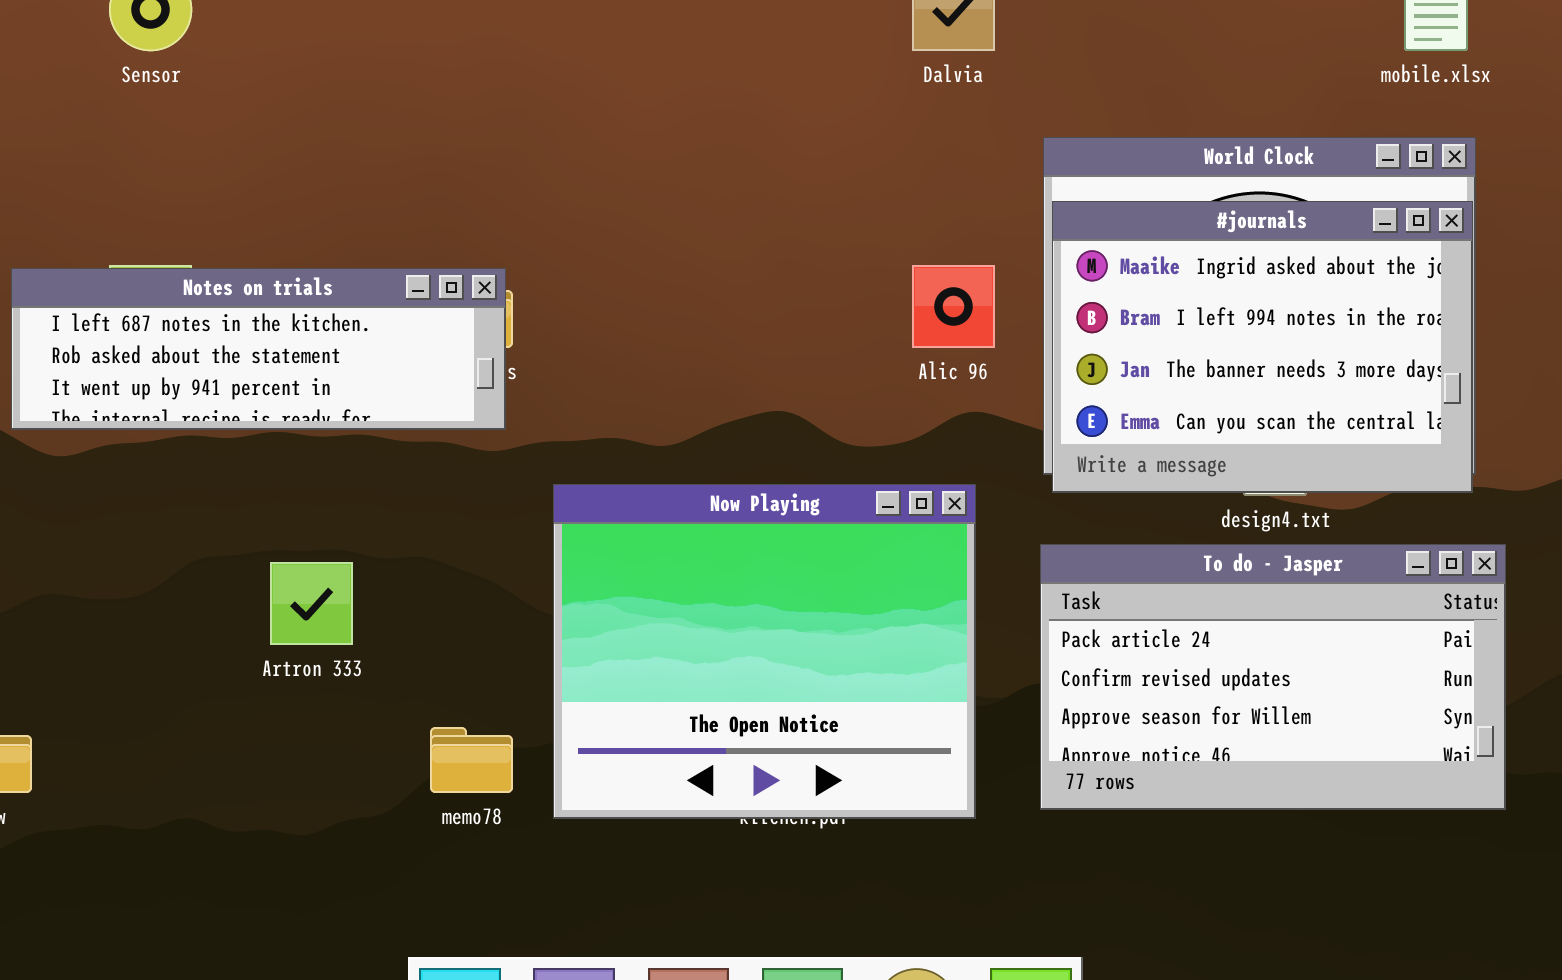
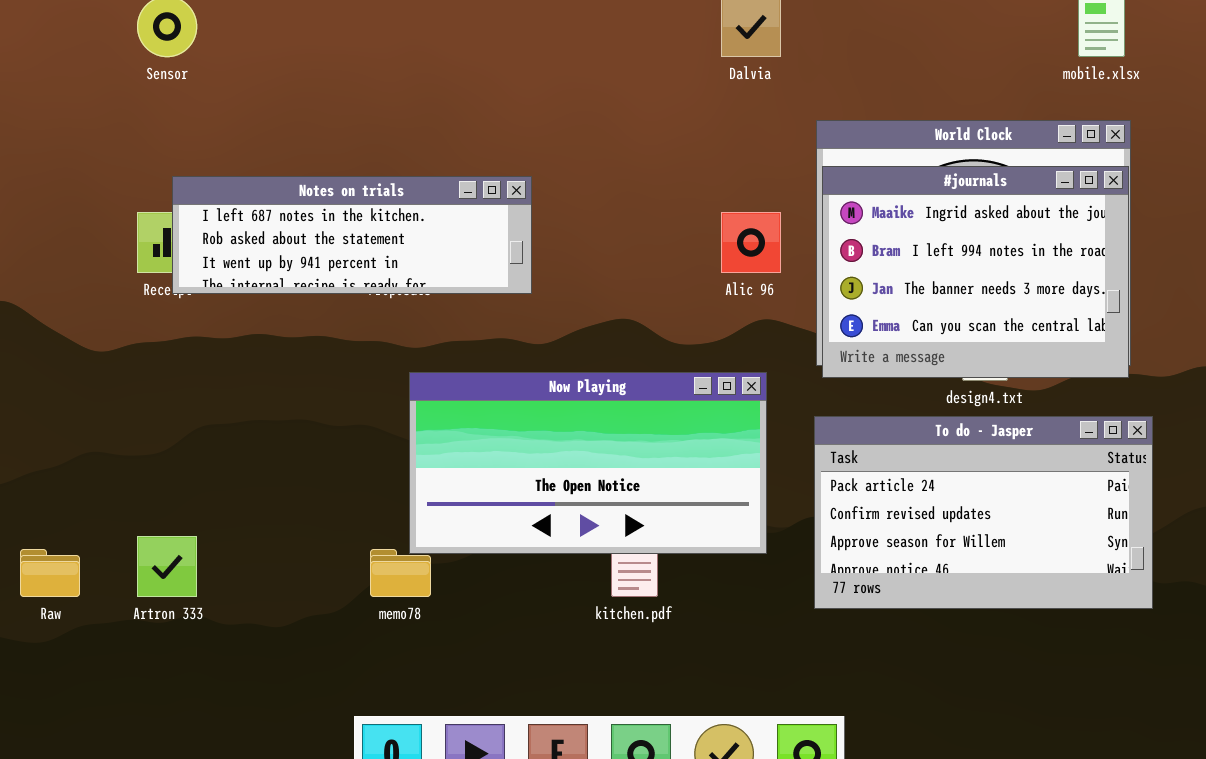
Notes on trials: [11,268,506,430] -> [172,176,532,294], moved
Now Playing: [553,484,976,819] -> [409,372,767,554], resized
Artron 333: [270,562,353,645] -> [137,536,197,597], moved

